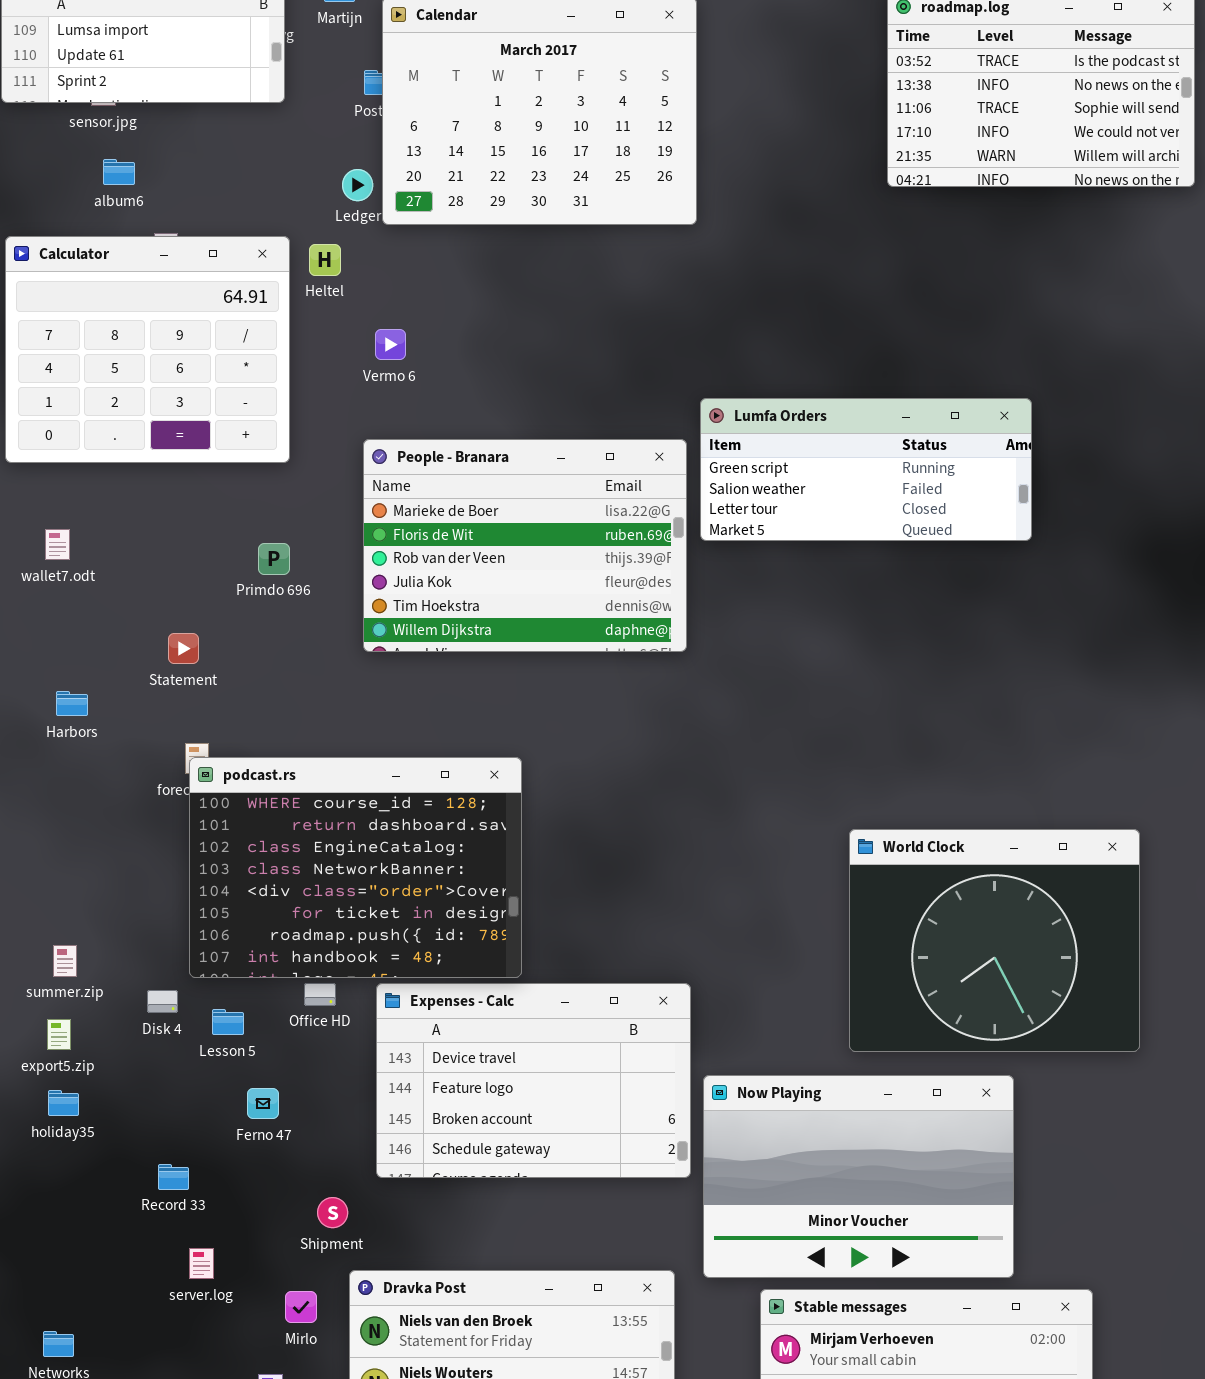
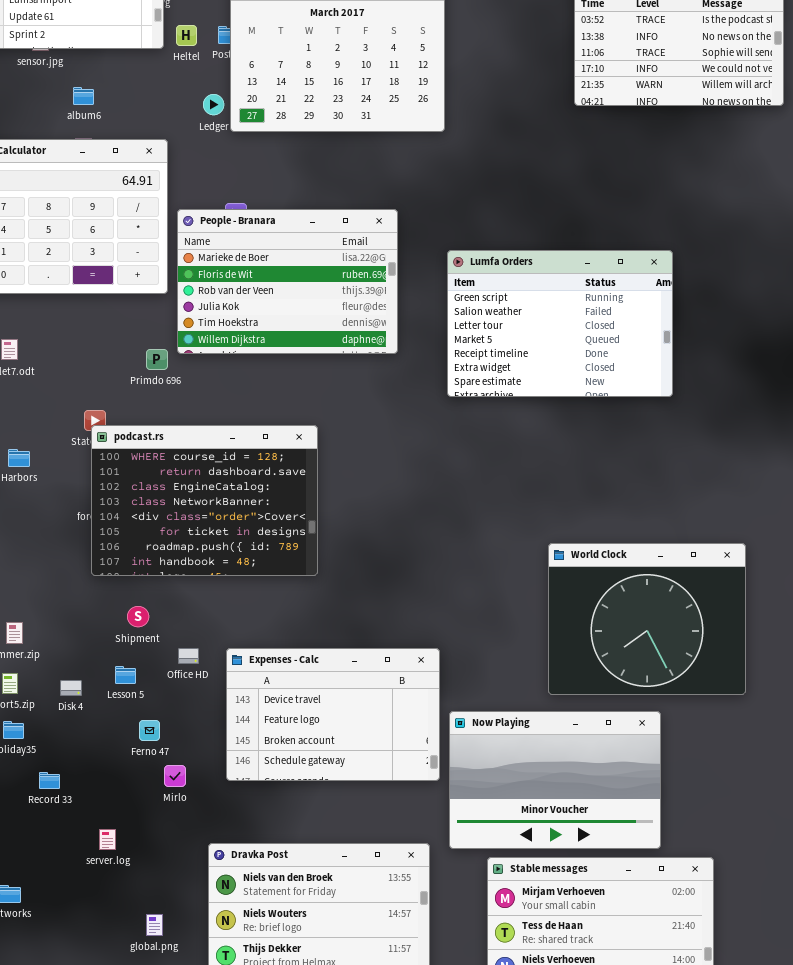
album6: [103,159,135,185] -> [73,87,94,105], moved
Heltel: [309,244,341,276] -> [176,25,197,46], moved
Lumfa Orders: [700,398,1032,541] -> [447,250,673,397], resized
People - Branara: [363,439,687,652] -> [177,209,398,354], moved
podcast.rs: [189,757,522,978] -> [91,425,318,576], moved
Disk 4: [147,990,178,1013] -> [60,680,82,696], moved
Record 33: [158,1164,189,1190] -> [39,772,60,789], moved
Shipment: [317,1197,348,1228] -> [127,606,149,627], moved
Mirlo: [285,1291,317,1323] -> [164,765,186,787], moved

